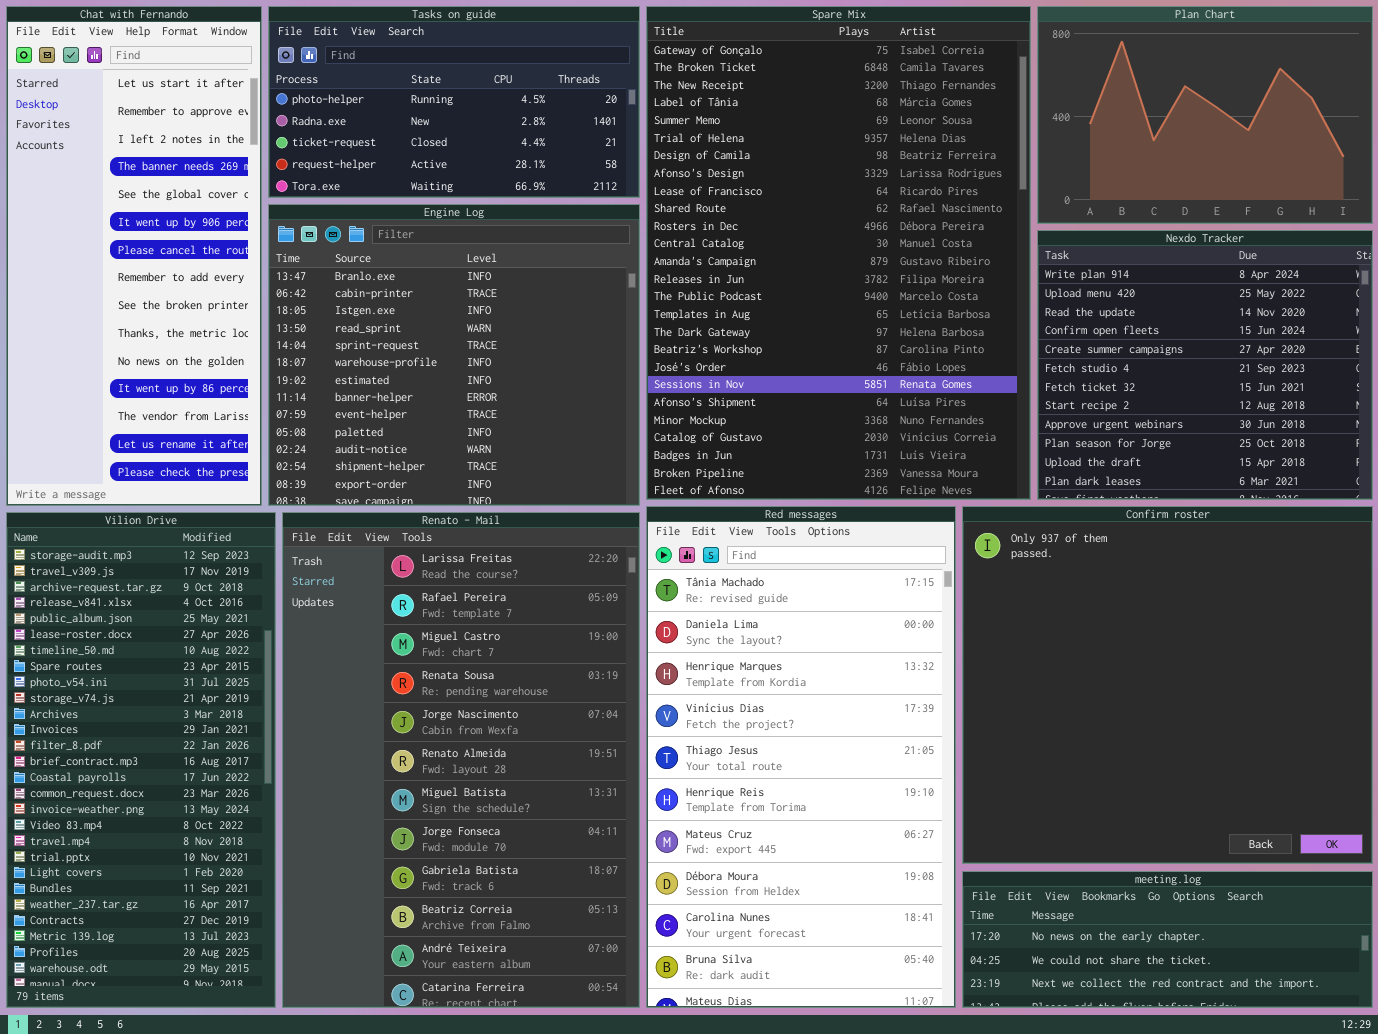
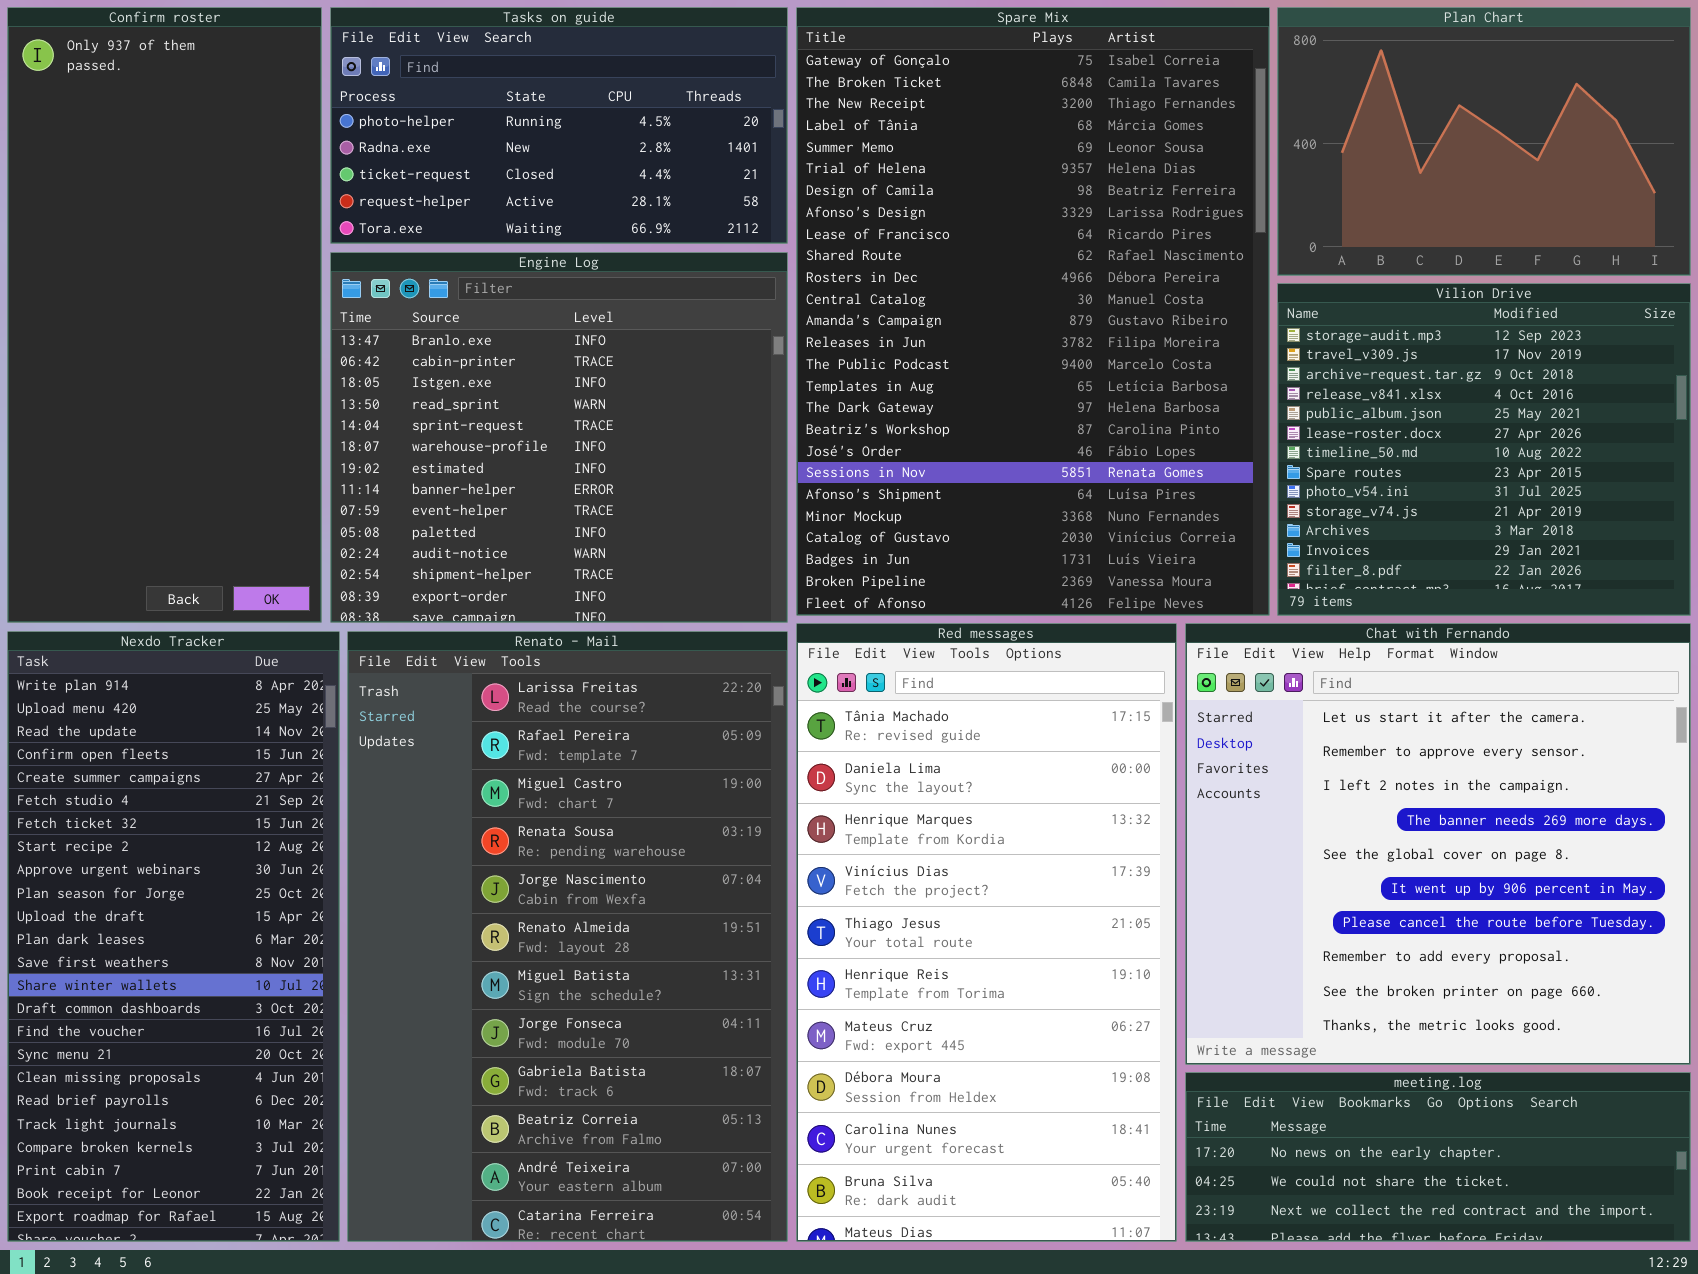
Chat with Fernando: [6,6,262,506] -> [1185,623,1691,1065], moved, resized
Nexdo Tracker: [1037,230,1373,500] -> [7,631,340,1242], moved, resized
Confirm roster: [962,506,1373,864] -> [7,7,322,623], moved, resized
Vilion Drive: [6,512,276,1008] -> [1277,283,1691,616], moved, resized

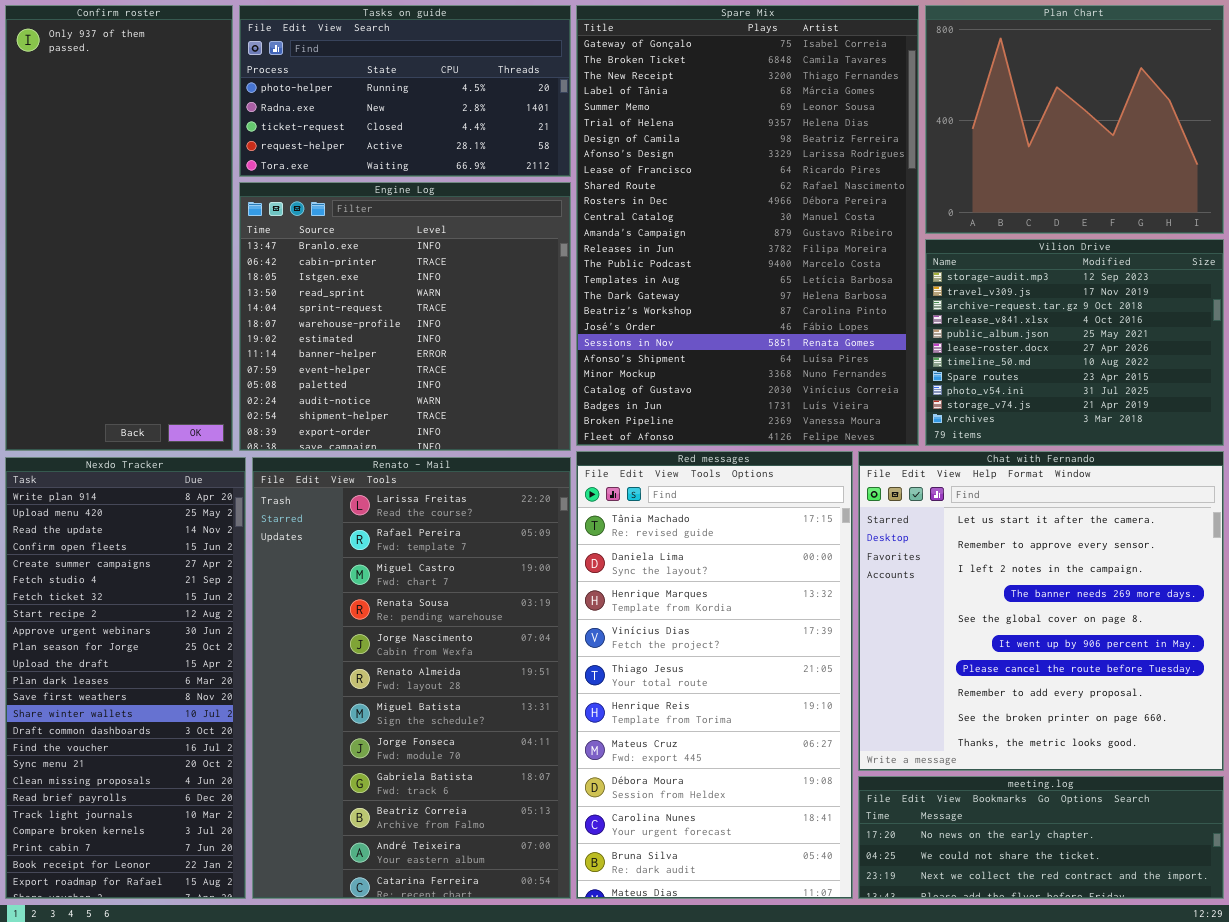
Plan Chart: [1277,7,1691,276] -> [925,5,1224,234], resized
Vilion Drive: [1277,283,1691,616] -> [925,239,1224,446], resized

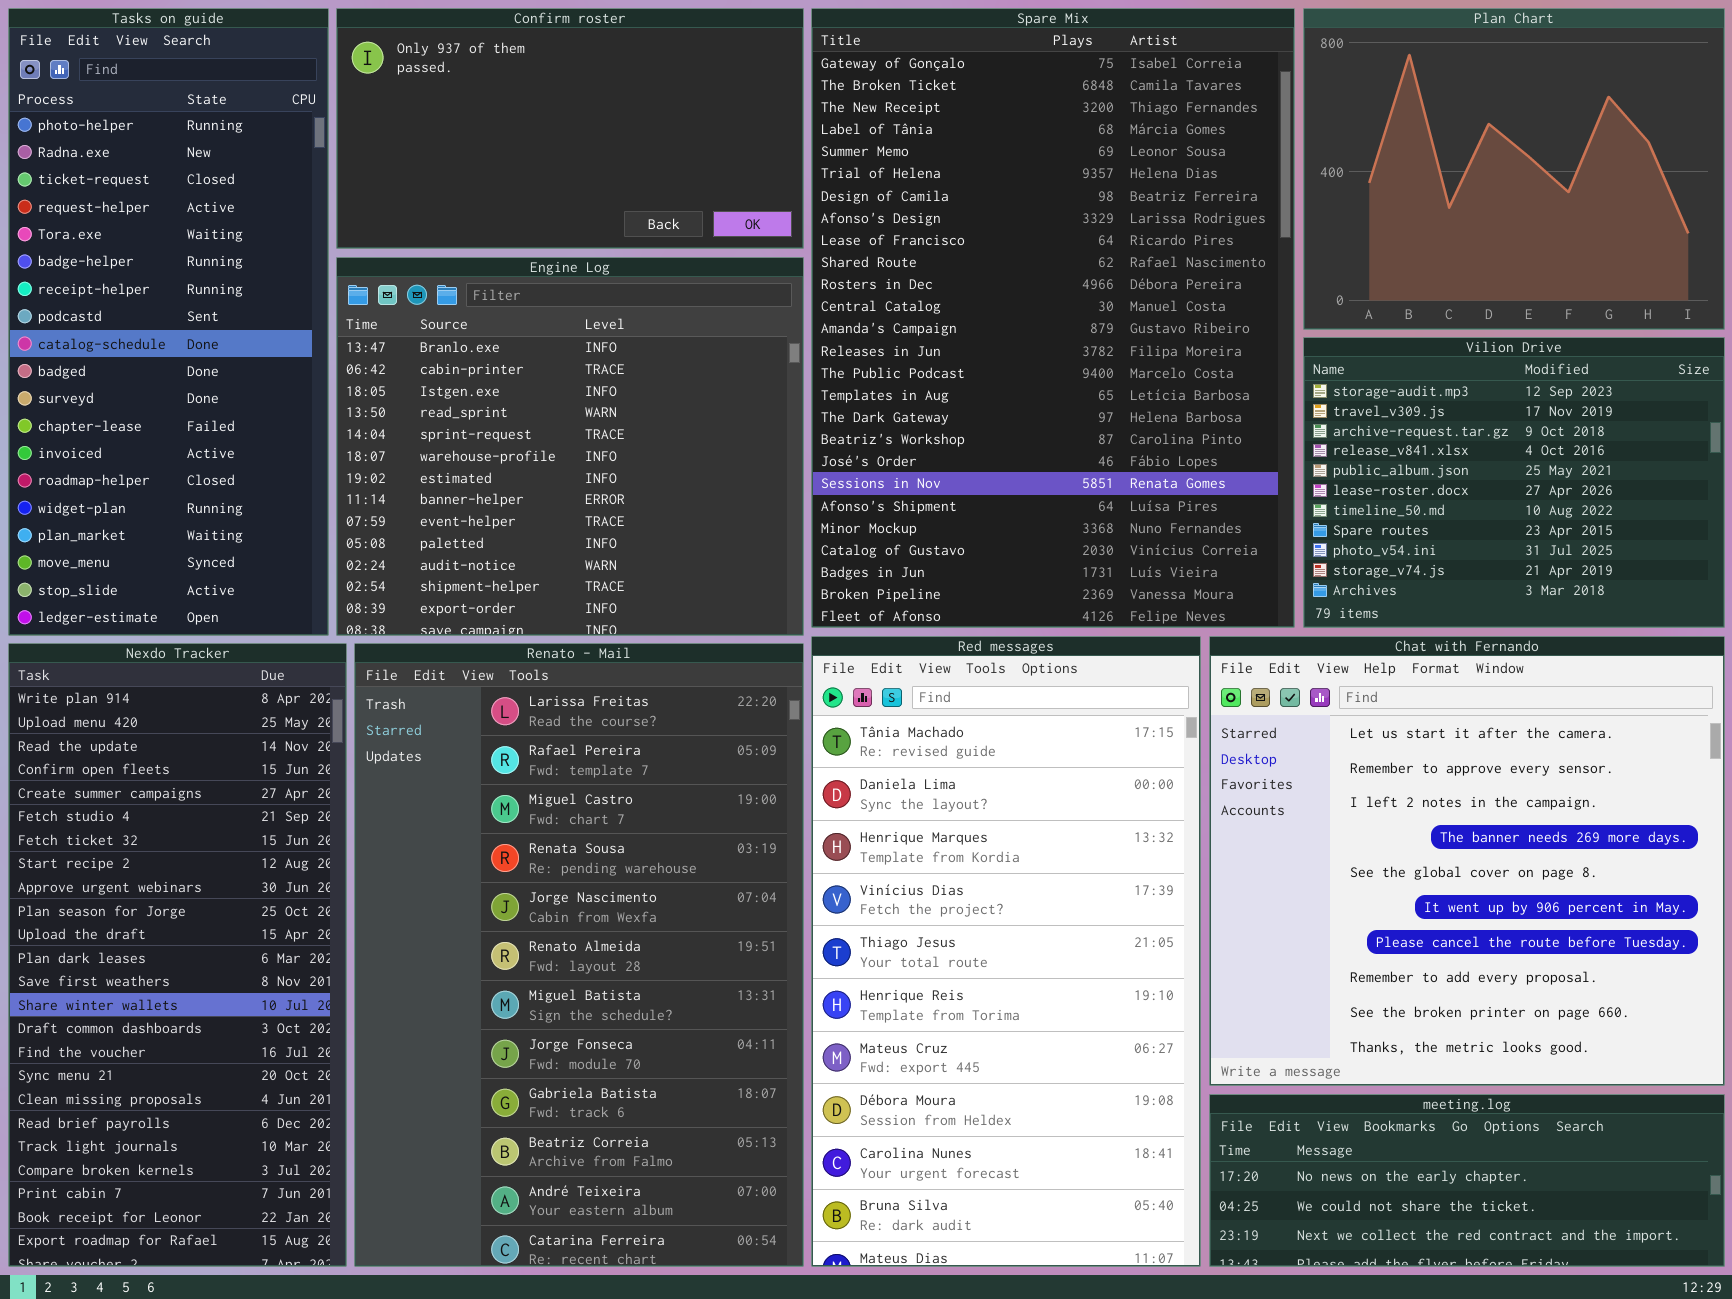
Confirm roster: [5,5,233,451] -> [336,8,804,249], moved, resized
Tasks on guide: [239,5,571,177] -> [8,8,329,636], moved, resized

